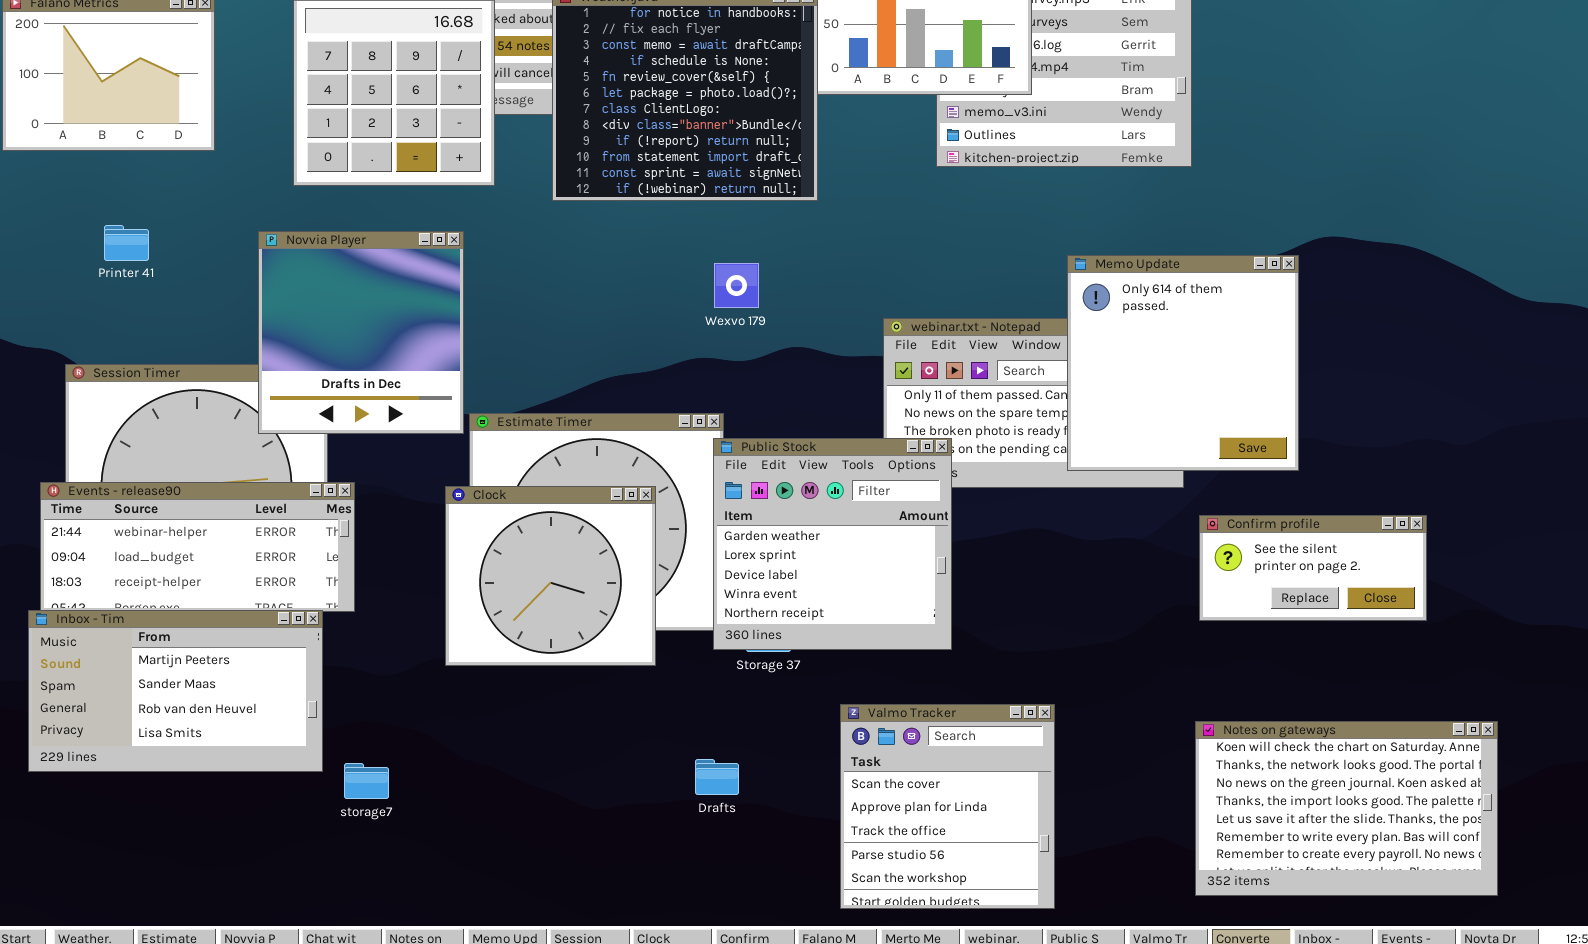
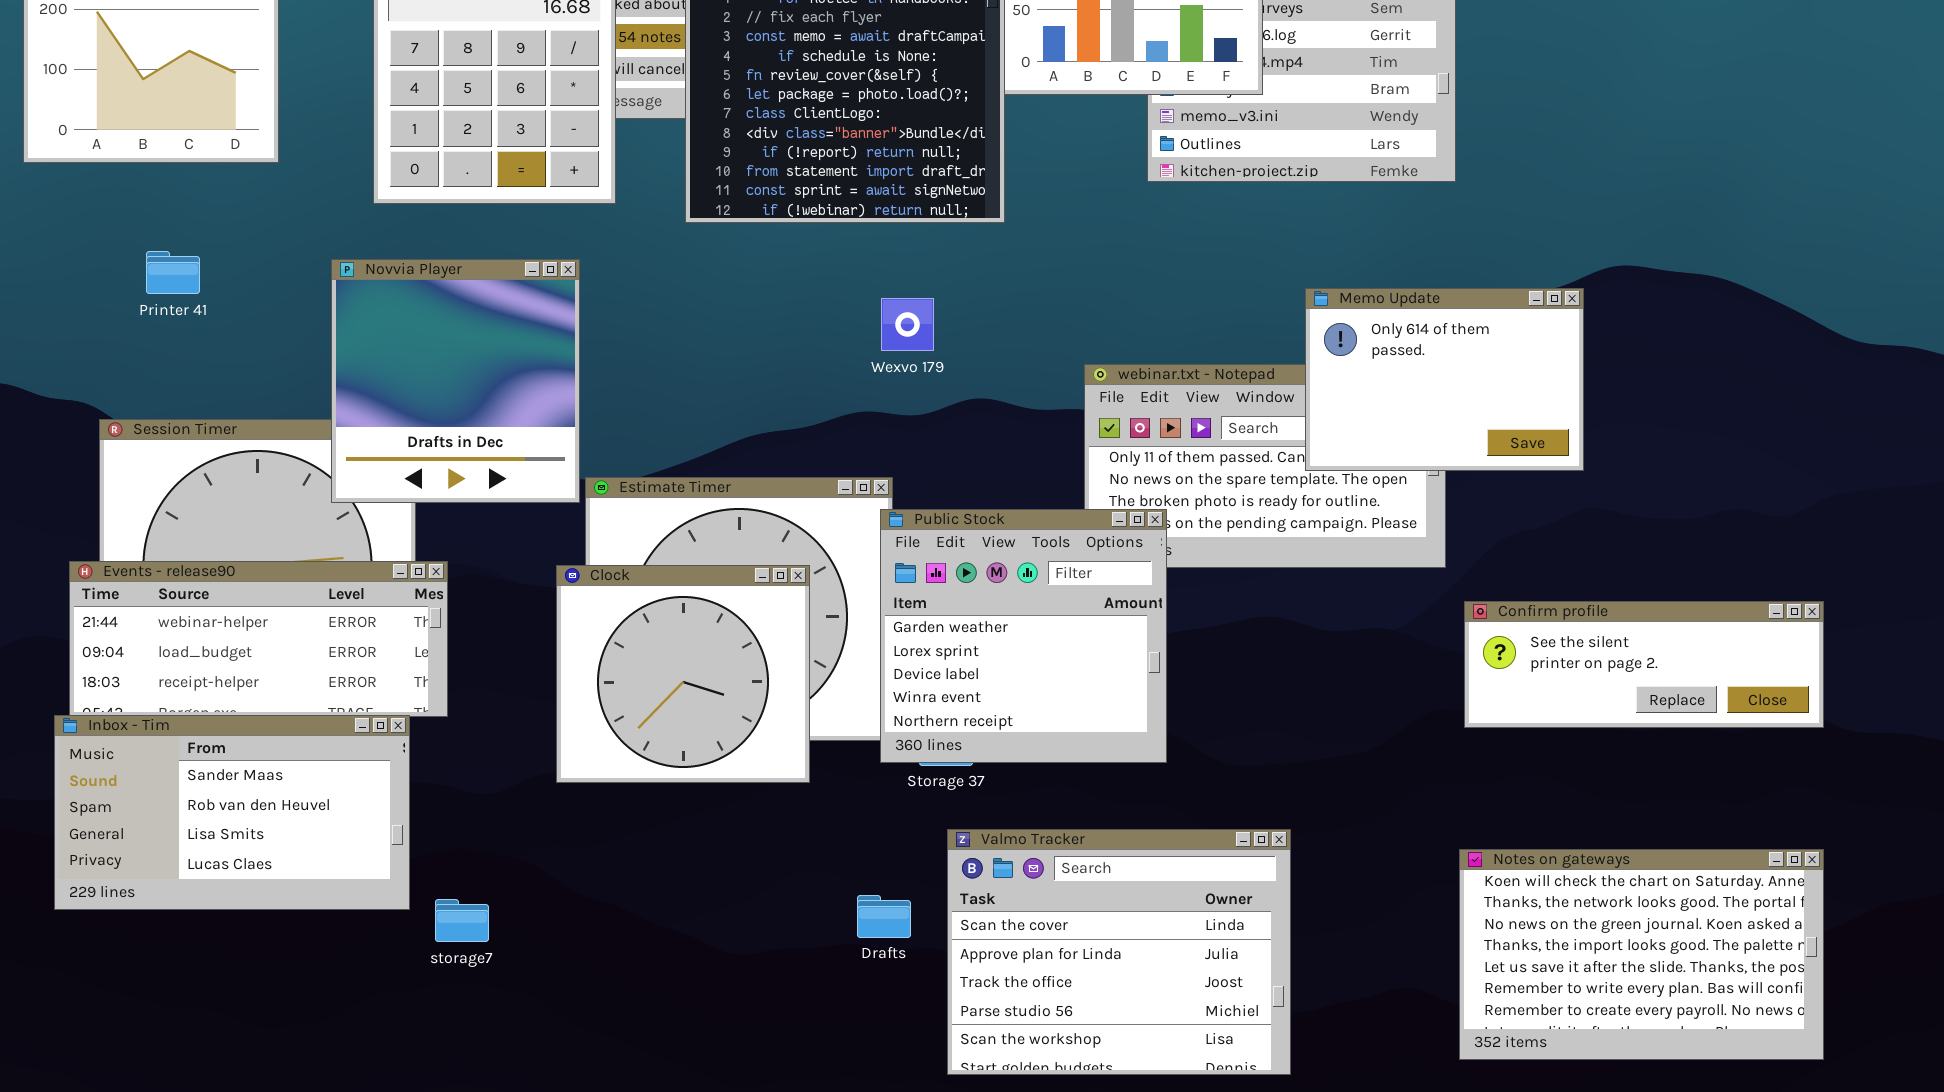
Memo Update: [1067,255,1299,471] -> [1305,288,1584,471], resized
Confirm profile: [1199,515,1427,621] -> [1464,601,1824,728], resized
Inbox - Tim: [28,610,323,772] -> [54,715,410,910], scrolled down 1 row
Valmo Tracker: [840,704,1055,909] -> [947,829,1291,1075], resized

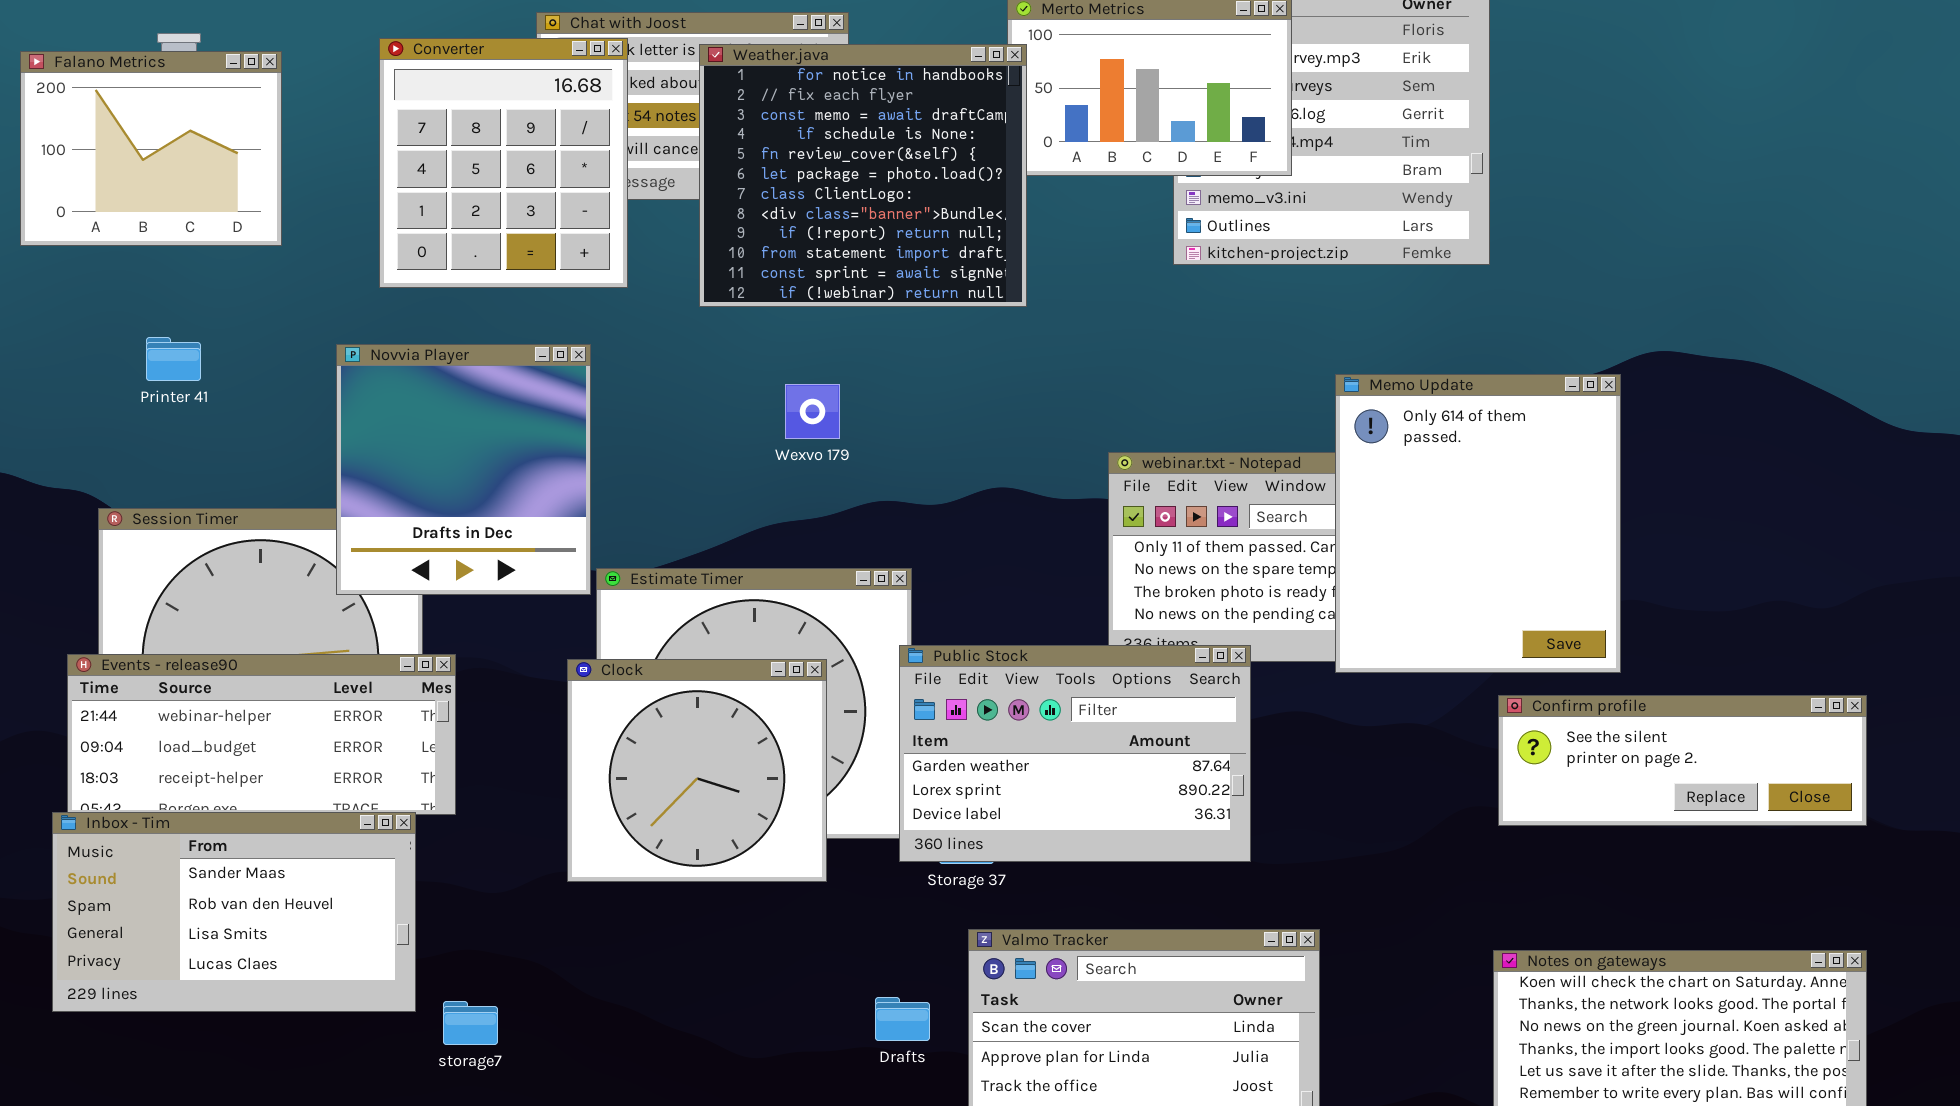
Memo Update: [1305,288,1584,471] -> [1335,374,1621,673], resized
Wexvo 179: [881,298,934,351] -> [785,384,840,439], moved
Public Stock: [880,509,1167,763] -> [899,645,1251,862], resized

